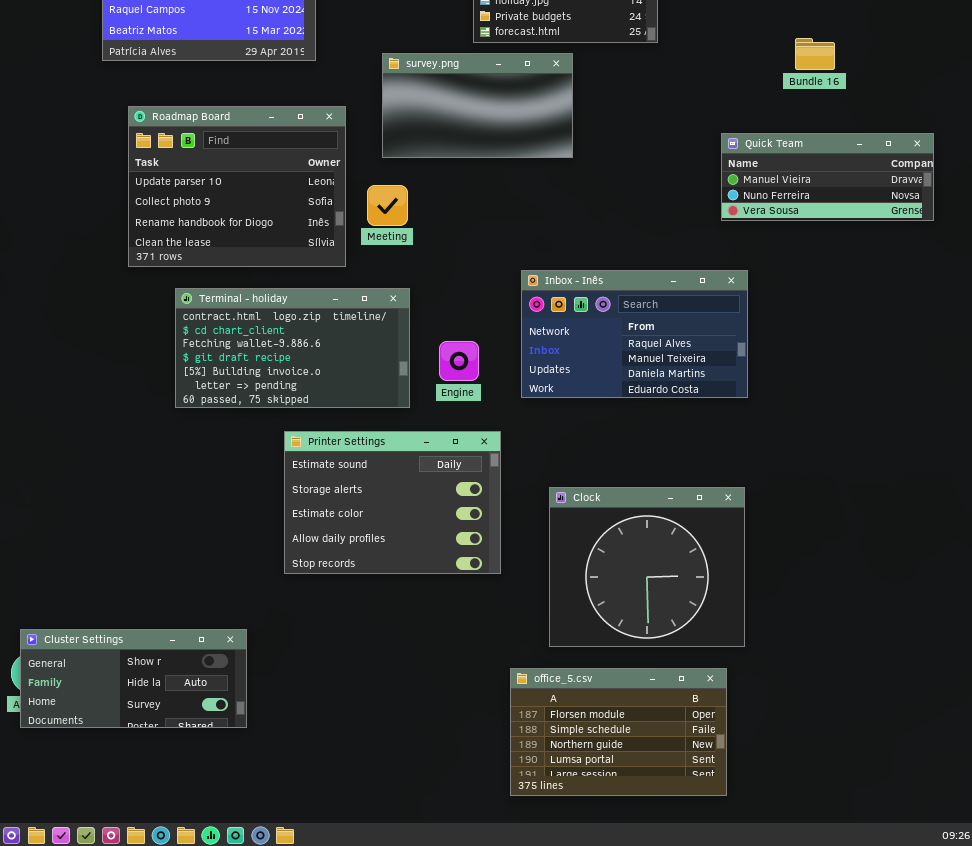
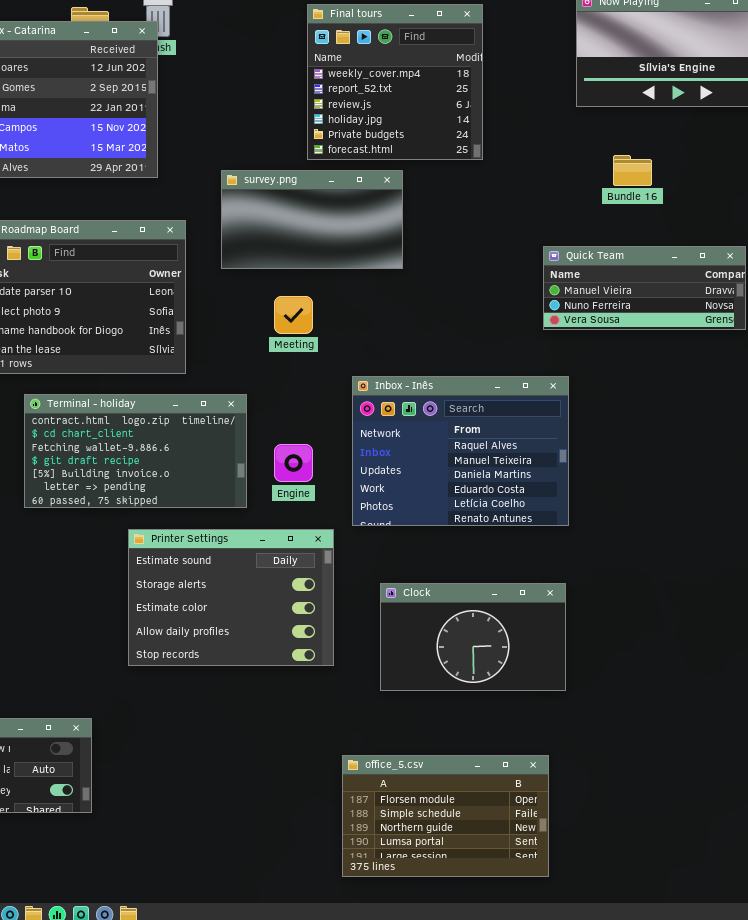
Meeting: [367,185,408,226] -> [274,296,313,334], moved
Inbox - Inês: [521,270,748,398] -> [352,376,569,526], resized
Clock: [549,487,745,647] -> [380,583,566,691], resized

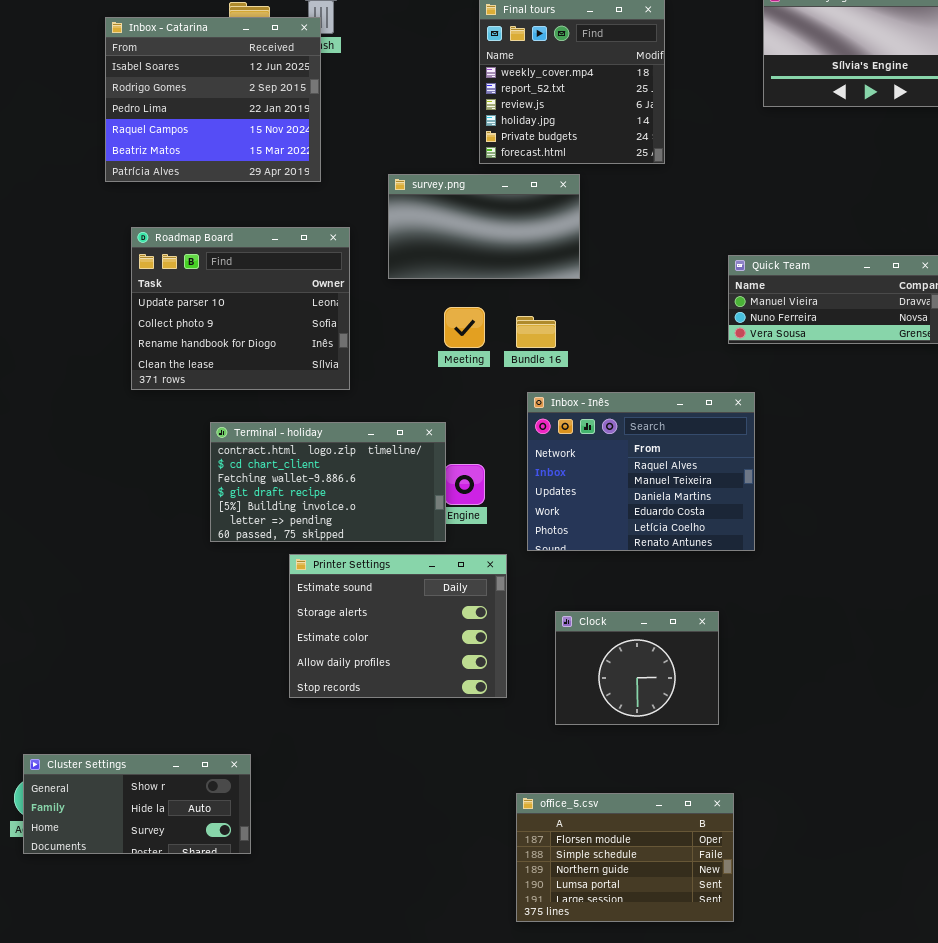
Bundle 16: [613,155,652,186] -> [516,316,556,348], moved
Terminal - holiday: [24,394,247,508] -> [210,422,446,542], moved
Clock: [380,583,566,691] -> [555,611,719,725], resized

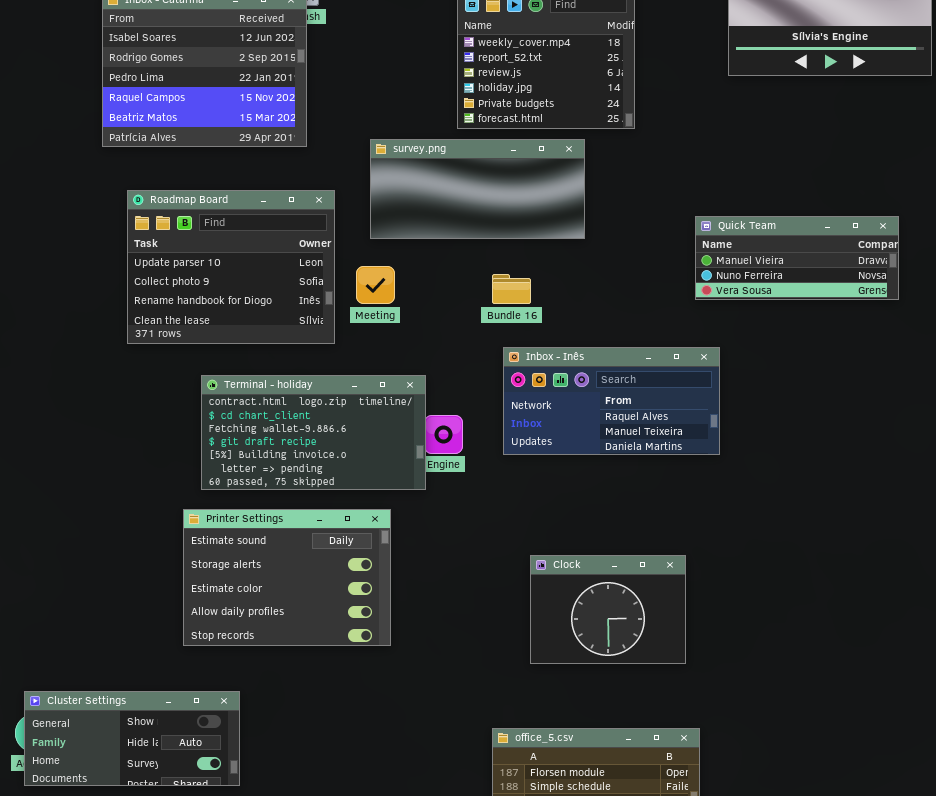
survey.png: [388,174,580,279] -> [370,139,585,239], resized
Meeting: [444,307,485,348] -> [356,266,395,304], moved
Inbox - Inês: [527,392,755,551] -> [503,347,720,455], resized
Printer Settings: [289,554,507,698] -> [183,509,391,646], moved

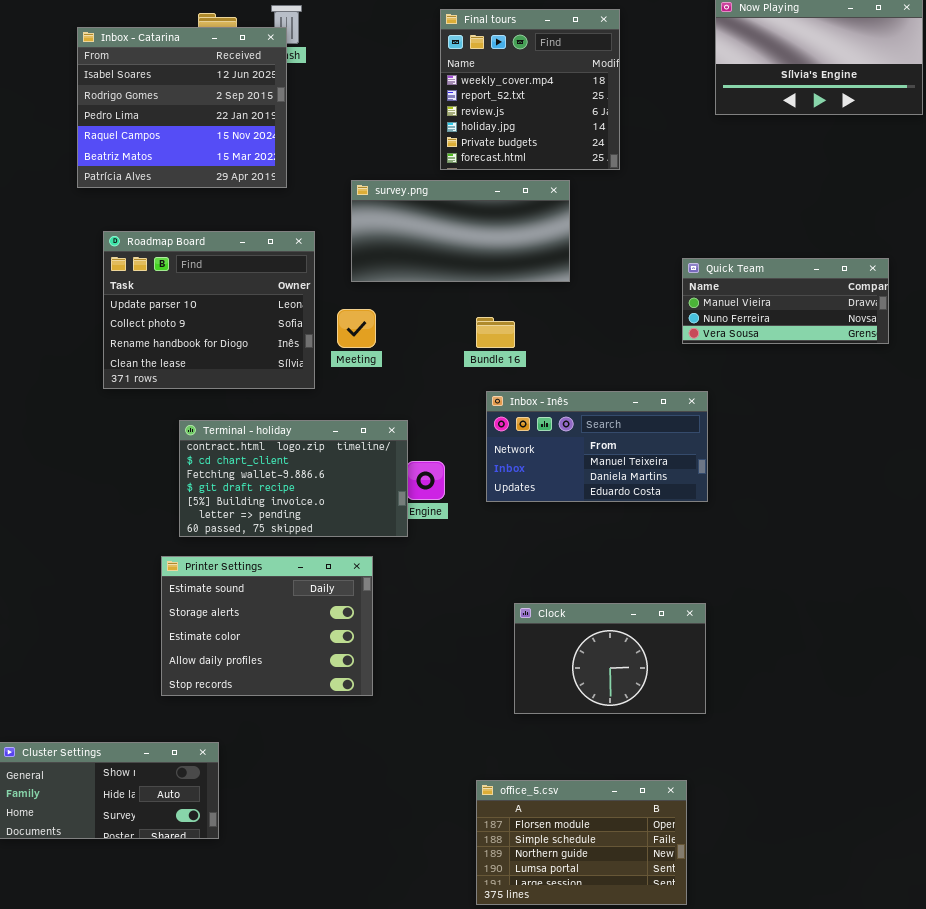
Inbox - Inês: [503,347,720,455] -> [486,391,708,502], scrolled down 1 row
Clock: [530,555,686,664] -> [514,603,706,714], resized

